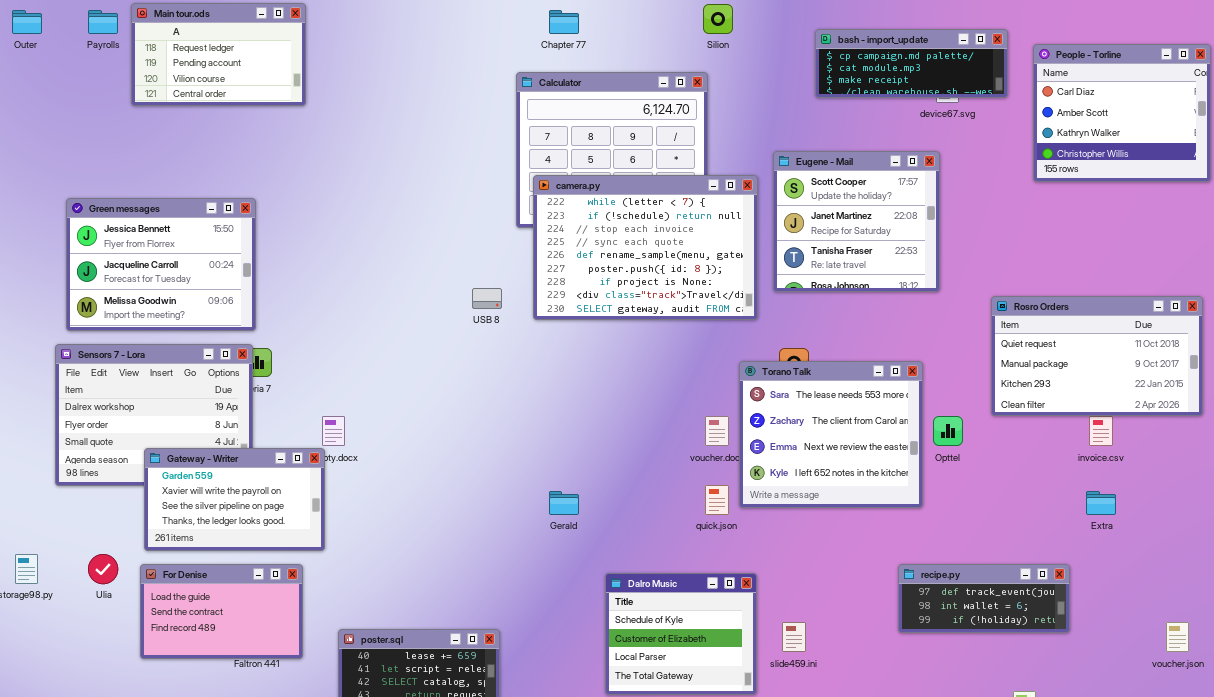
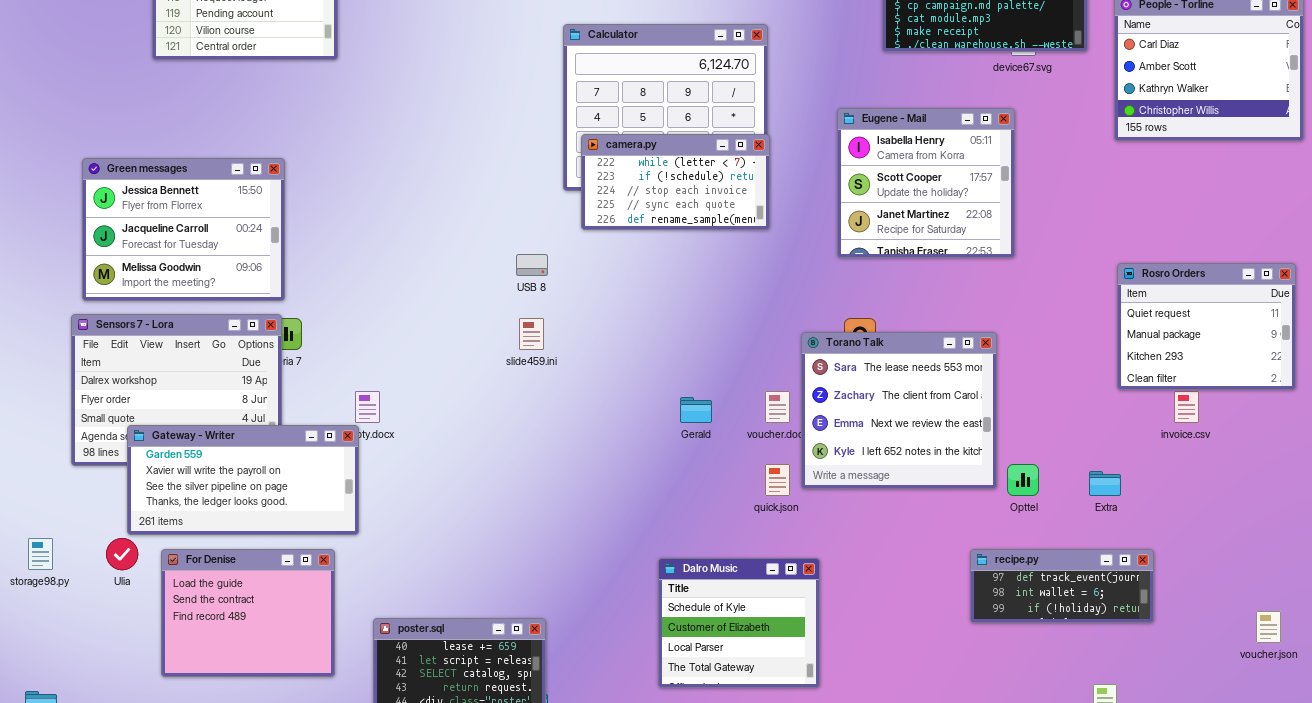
Eugene - Mail: [773,151,940,292] -> [837,108,1015,258], scrolled up 1 row
camera.py: [533,175,758,320] -> [581,134,770,230], resized
Rosro Orders: [991,296,1203,416] -> [1117,263,1296,390], resized
Opttel: [933,416,963,446] -> [1007,464,1039,496], moved
Gateway - Writer: [144,448,325,551] -> [127,425,359,535], resized
Gerald: [549,491,579,515] -> [680,397,712,423], moved
Extra: [1086,491,1116,515] -> [1089,471,1121,496], moved
For Denise: [140,564,303,659] -> [161,549,335,677], resized
slide459.ini: [782,622,806,652] -> [519,318,544,350], moved

